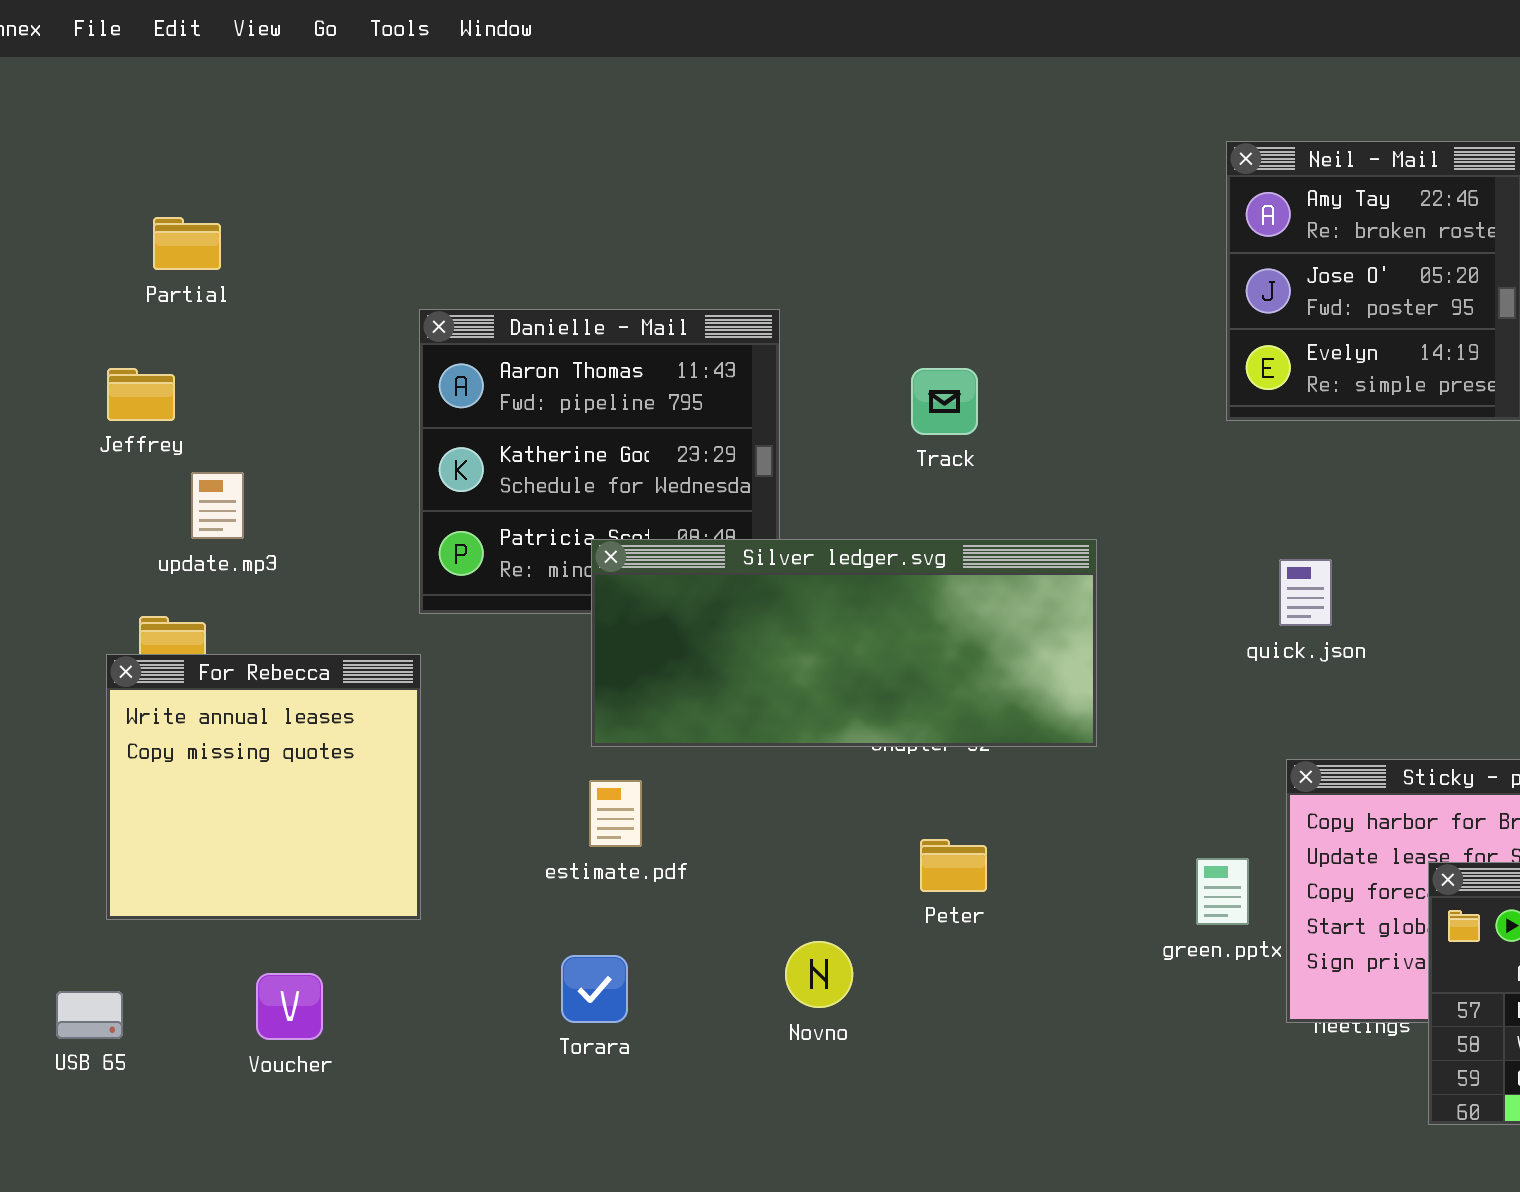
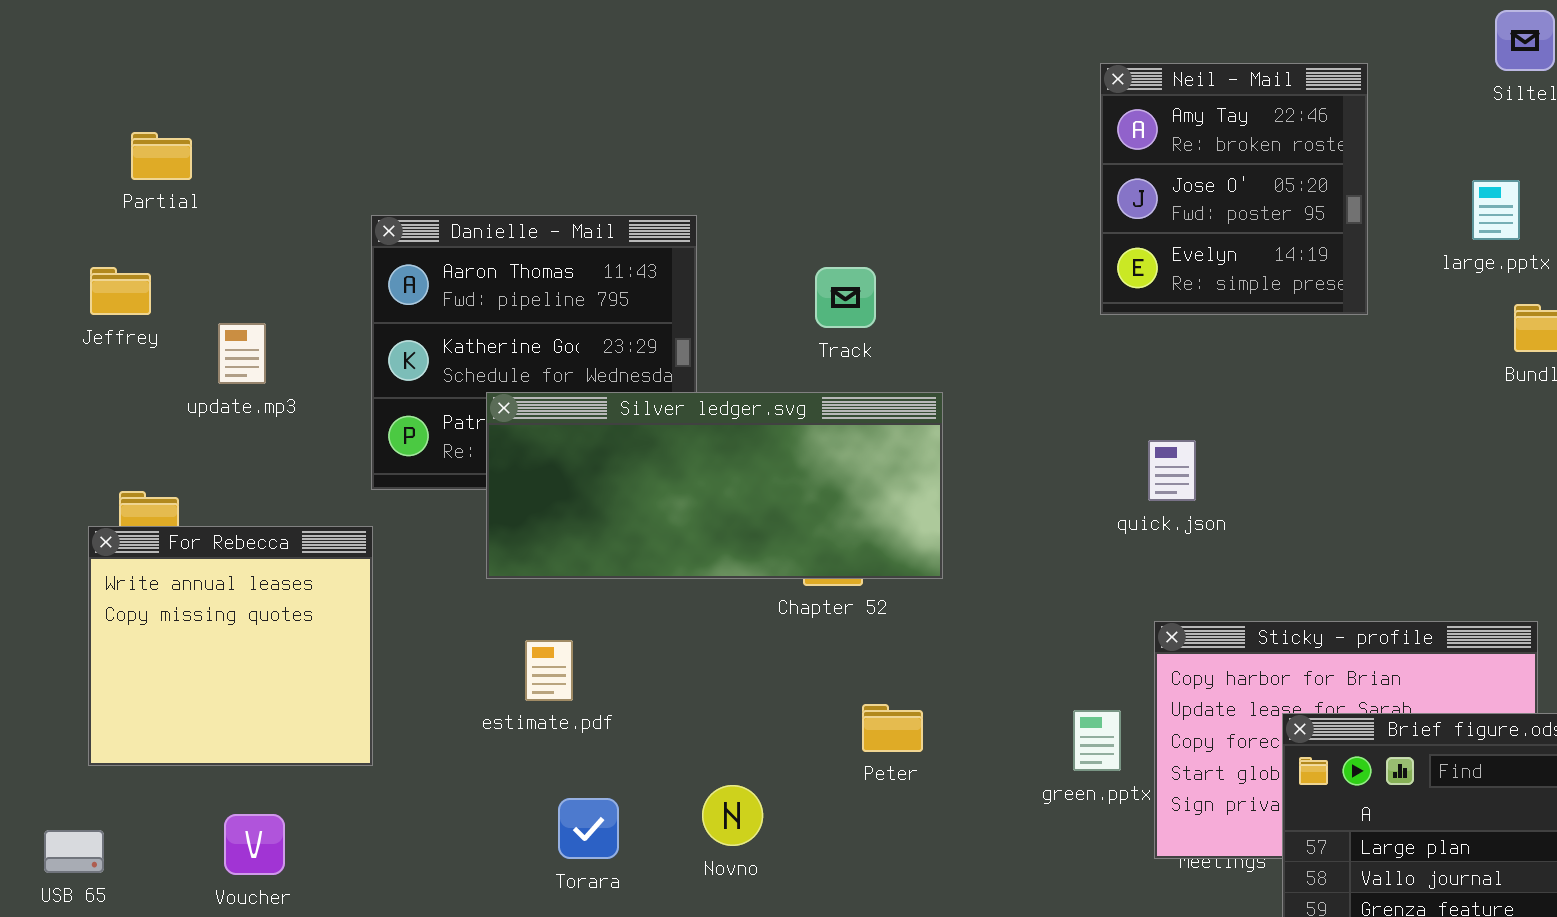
update.mp3: [191,472,244,539] -> [218,323,266,384], moved
Silver ledger.svg: [591,539,1097,747] -> [486,392,943,579], moved
Peter: [920,839,987,892] -> [862,704,923,752], moved
Torara: [561,955,628,1023] -> [558,798,619,859], moved

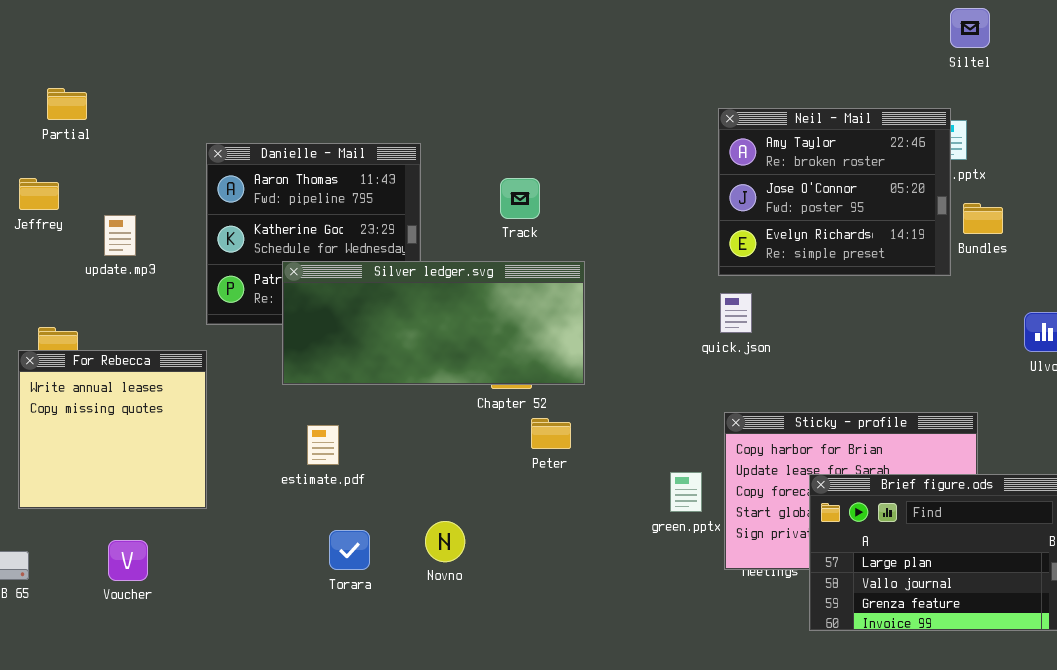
Neil - Mail: [1100,63,1368,315] -> [718,108,951,276], moved, resized
Peter: [862,704,923,752] -> [531,418,571,449], moved

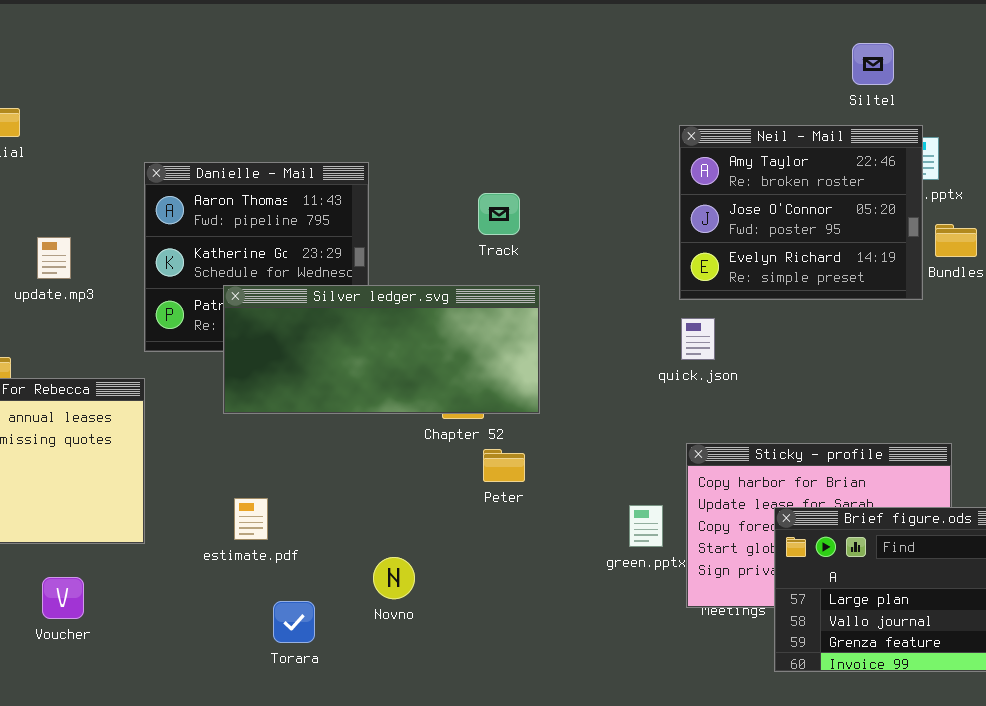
Siltel: [950,8,990,48] -> [852,43,894,85], moved
Track: [500,178,540,219] -> [478,193,520,235], moved
estimate.pdf: [307,425,339,465] -> [234,498,268,540], moved
Torara: [329,530,370,570] -> [273,601,315,643], moved

